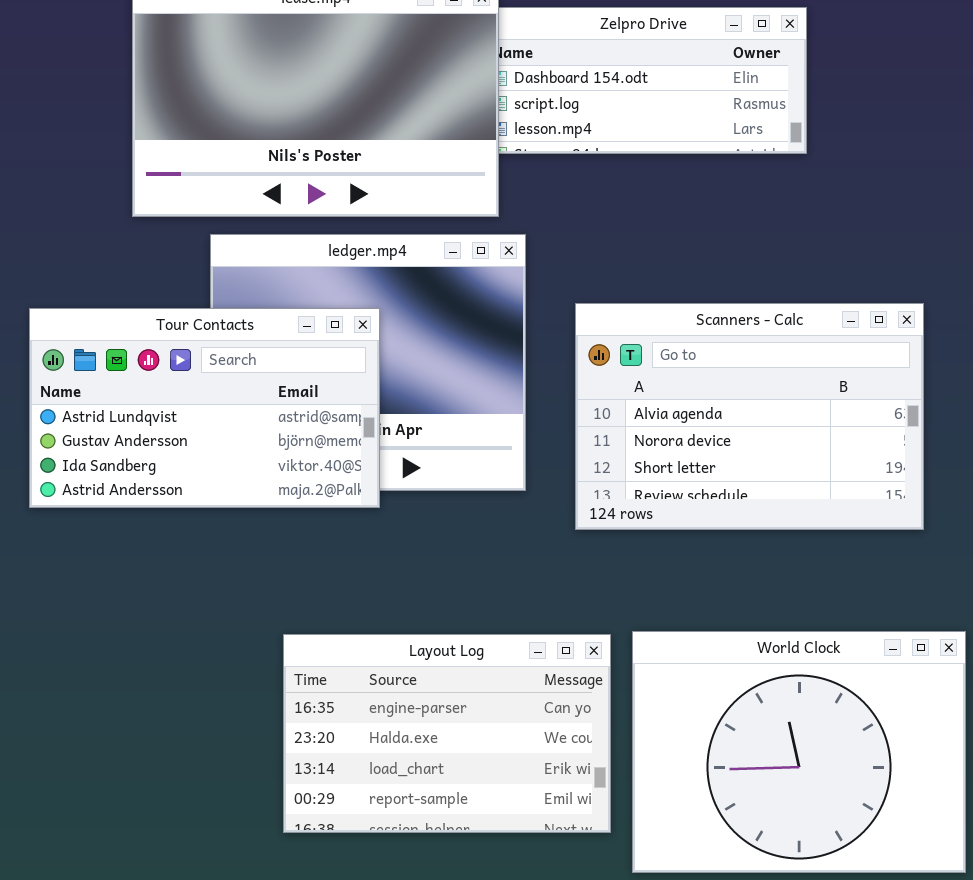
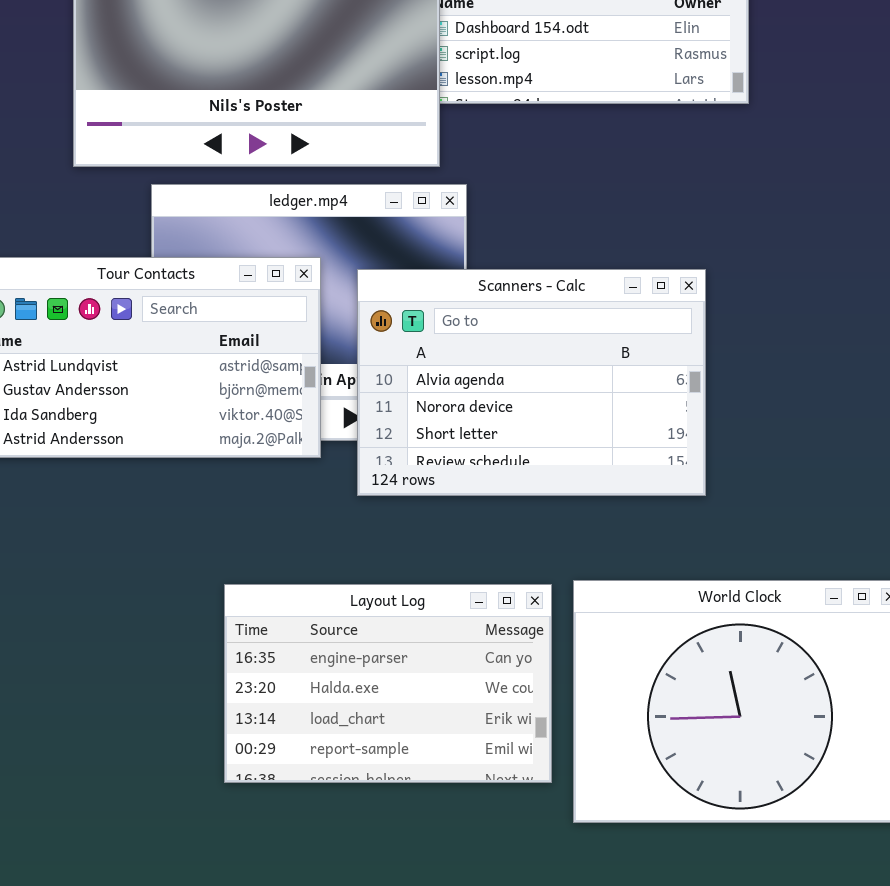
Scanners - Calc: [575,303,924,530] -> [357,269,706,496], moved

